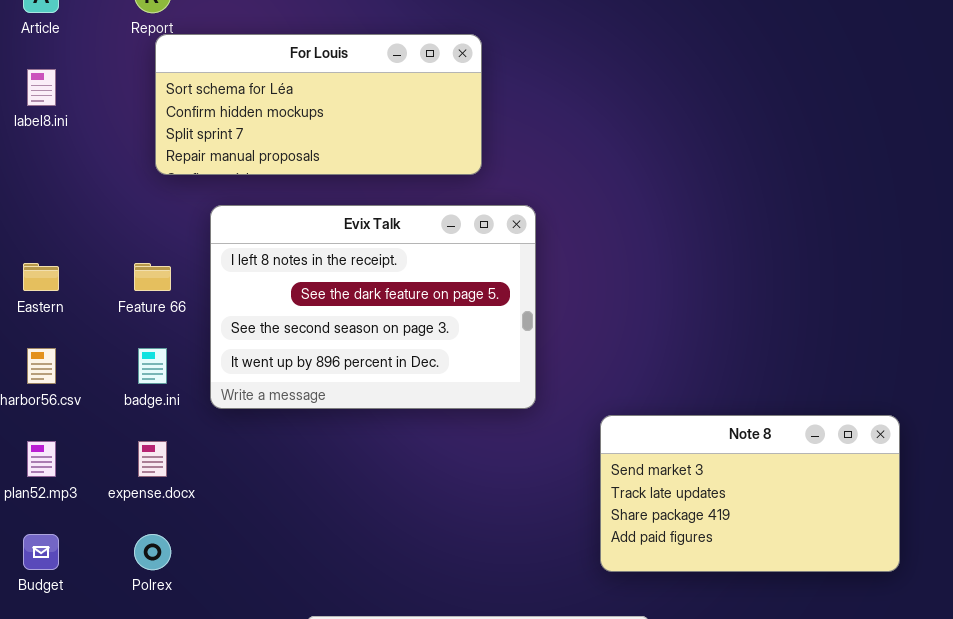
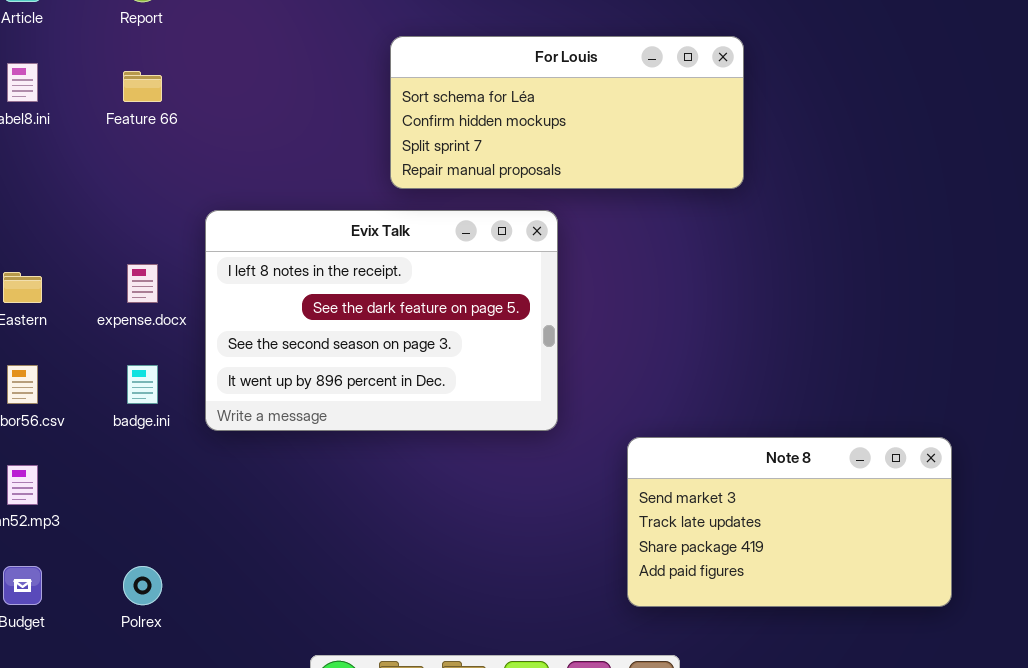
For Louis: [155,34,482,175] -> [390,36,744,189], moved
Feature 66: [134,263,171,291] -> [123,71,162,102], moved
expense.docx: [138,441,167,477] -> [127,264,158,303], moved

